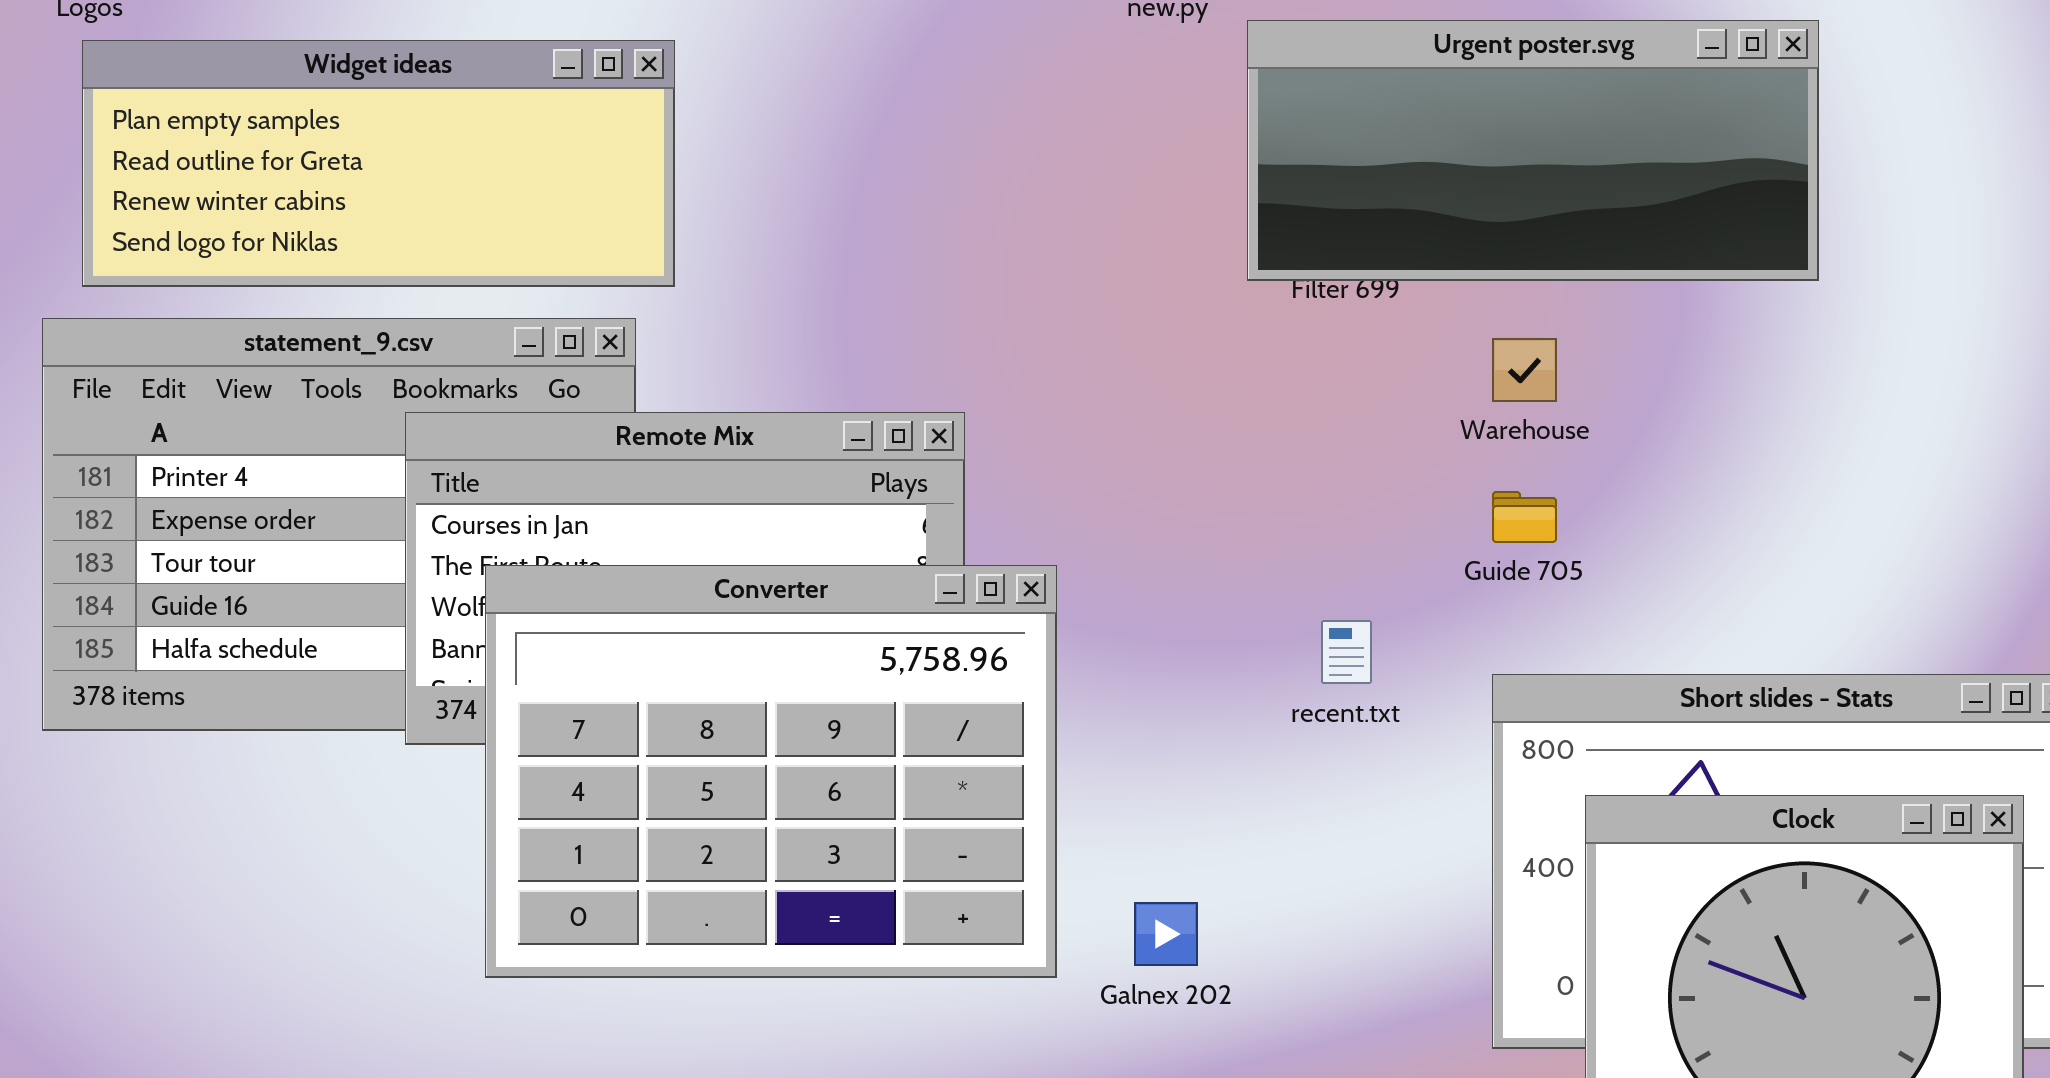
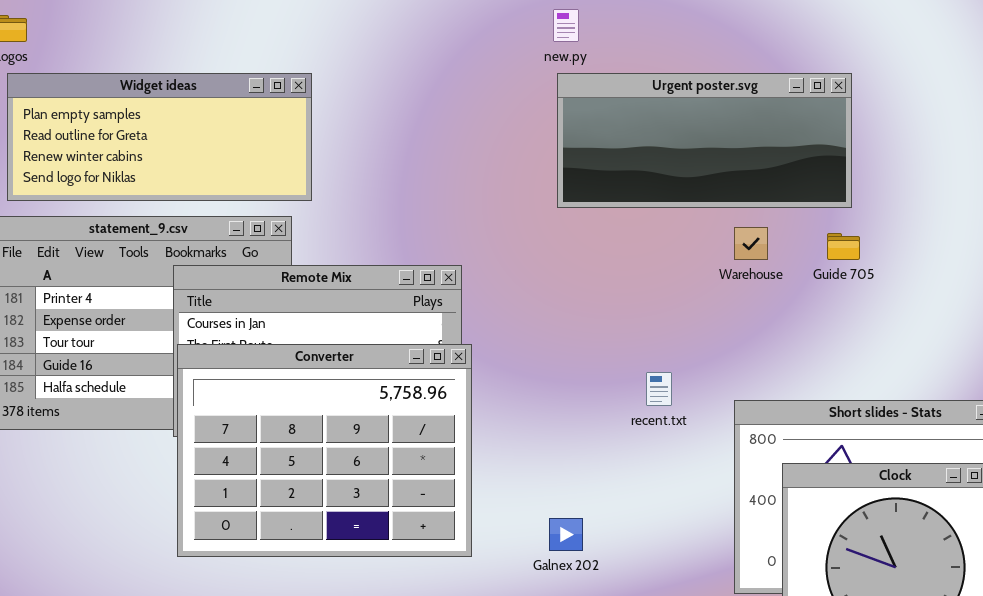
Urgent poster.svg: [1247,20,1819,281] -> [557,73,852,208], moved
Guide 705: [1492,491,1557,543] -> [827,233,860,260], moved
Converter: [485,565,1057,978] -> [177,344,472,557], moved

